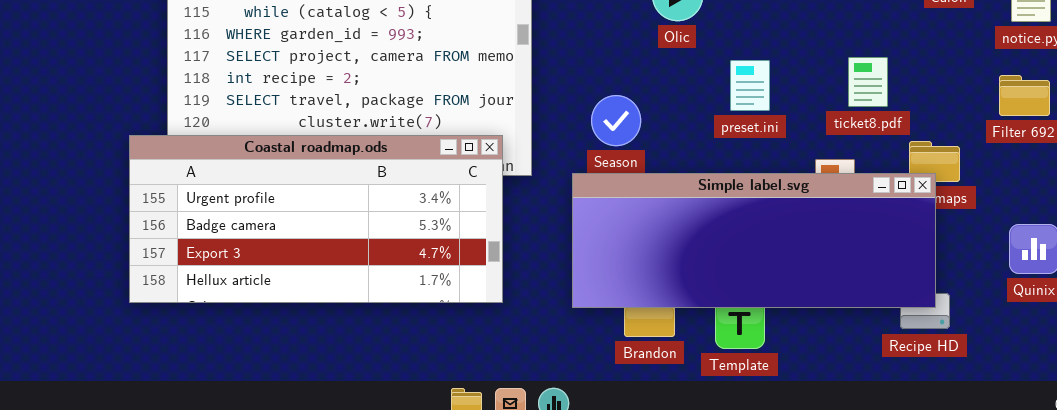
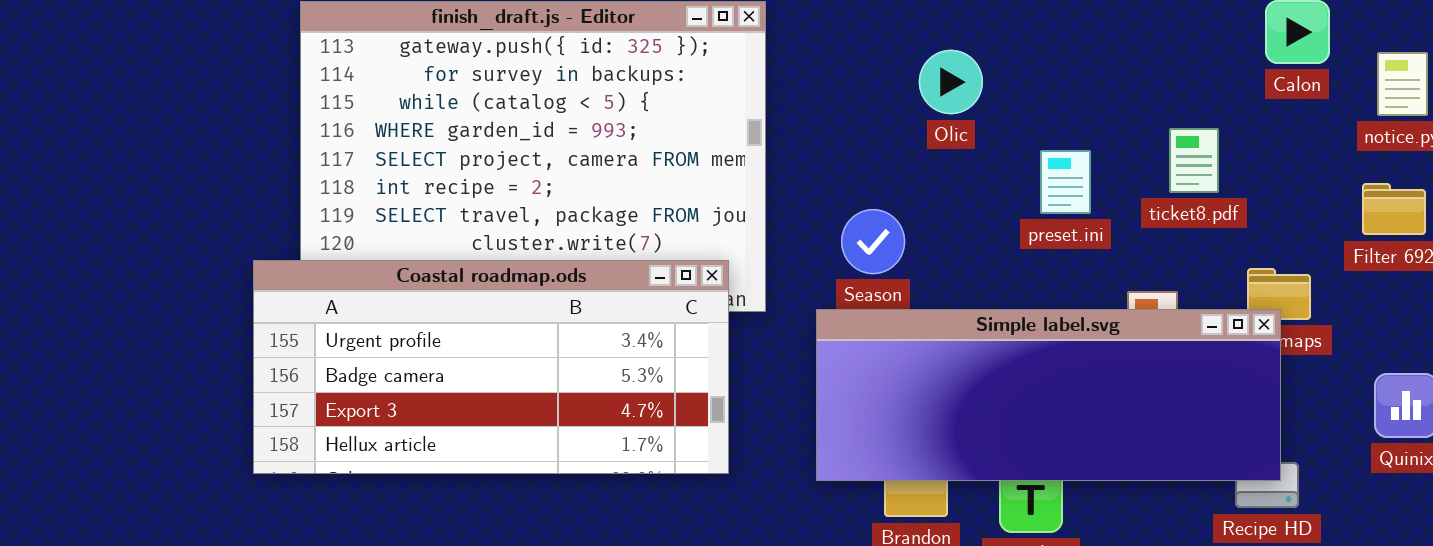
ticket8.pdf: [848,57,888,107] -> [1169,128,1219,193], moved
preset.ini: [730,60,770,111] -> [1040,150,1091,214], moved

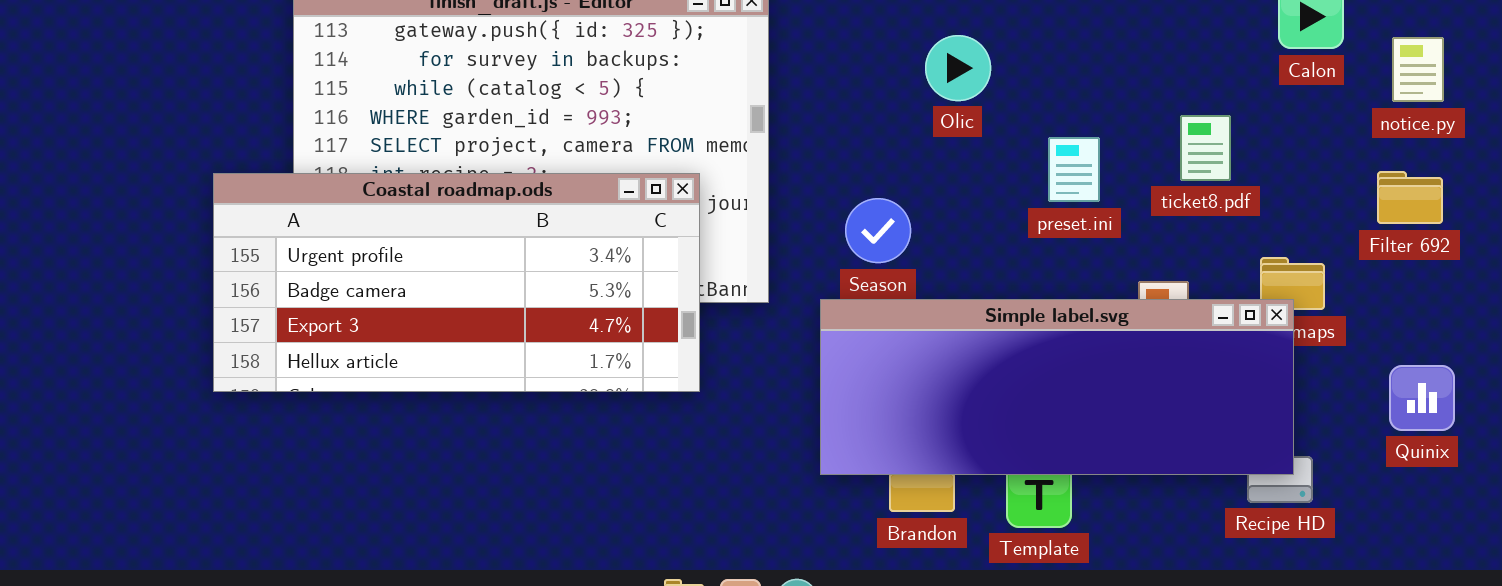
Coastal roadmap.ods: [253,260,729,474] -> [213,173,700,392], moved

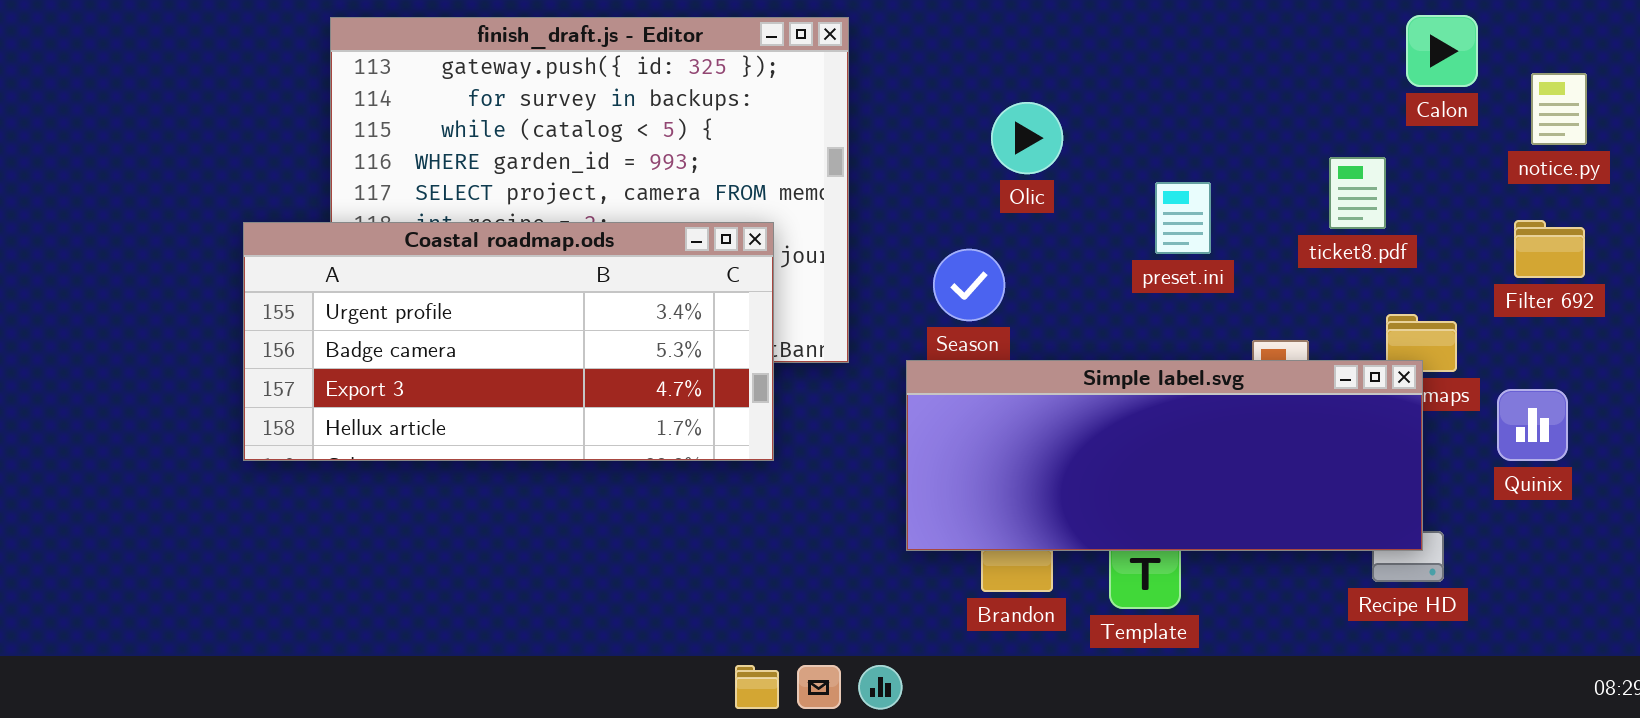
Olic: [925,35,991,101] -> [991,102,1063,174], moved
ticket8.pdf: [1180,115,1231,181] -> [1329,157,1386,229], moved
Quinix: [1389,365,1455,431] -> [1497,389,1568,461], moved

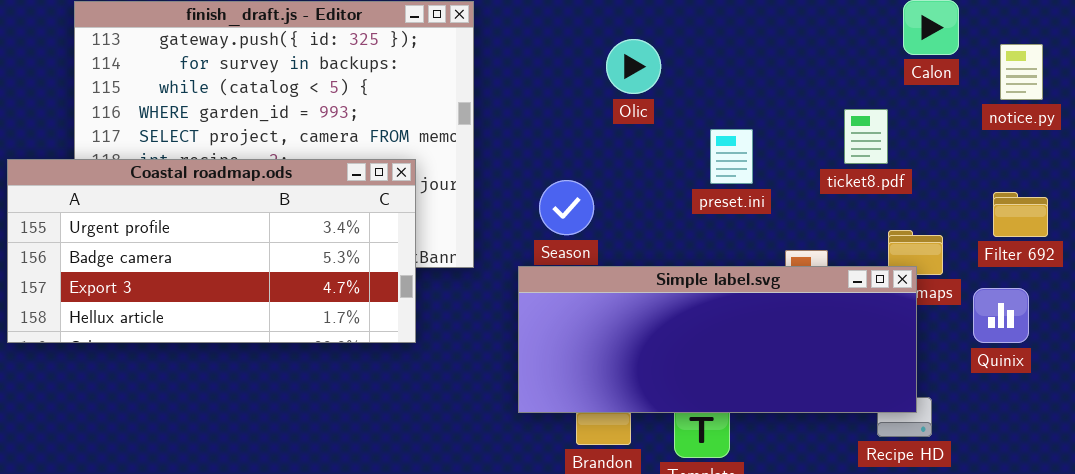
Olic: [991,102,1063,174] -> [606,39,661,94], moved
Filter 692: [1514,220,1585,278] -> [993,192,1048,237], moved

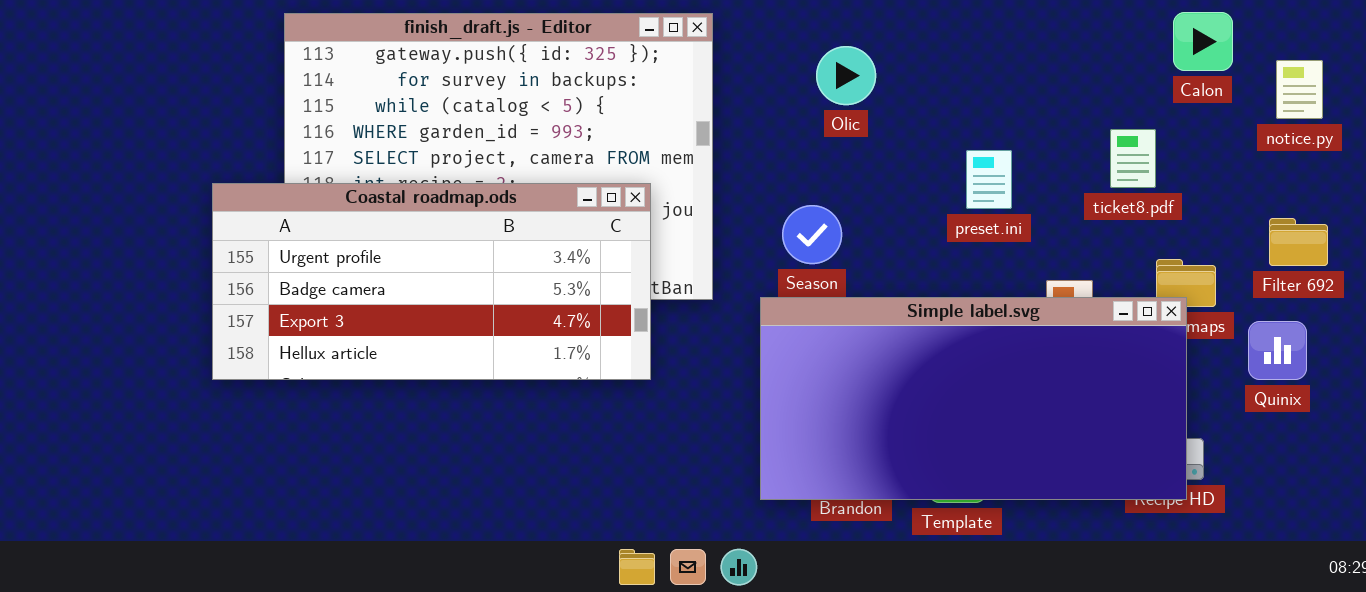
Olic: [606,39,661,94] -> [816,46,876,105], moved
Simple label.svg: [518,266,917,413] -> [760,297,1187,500], resized

